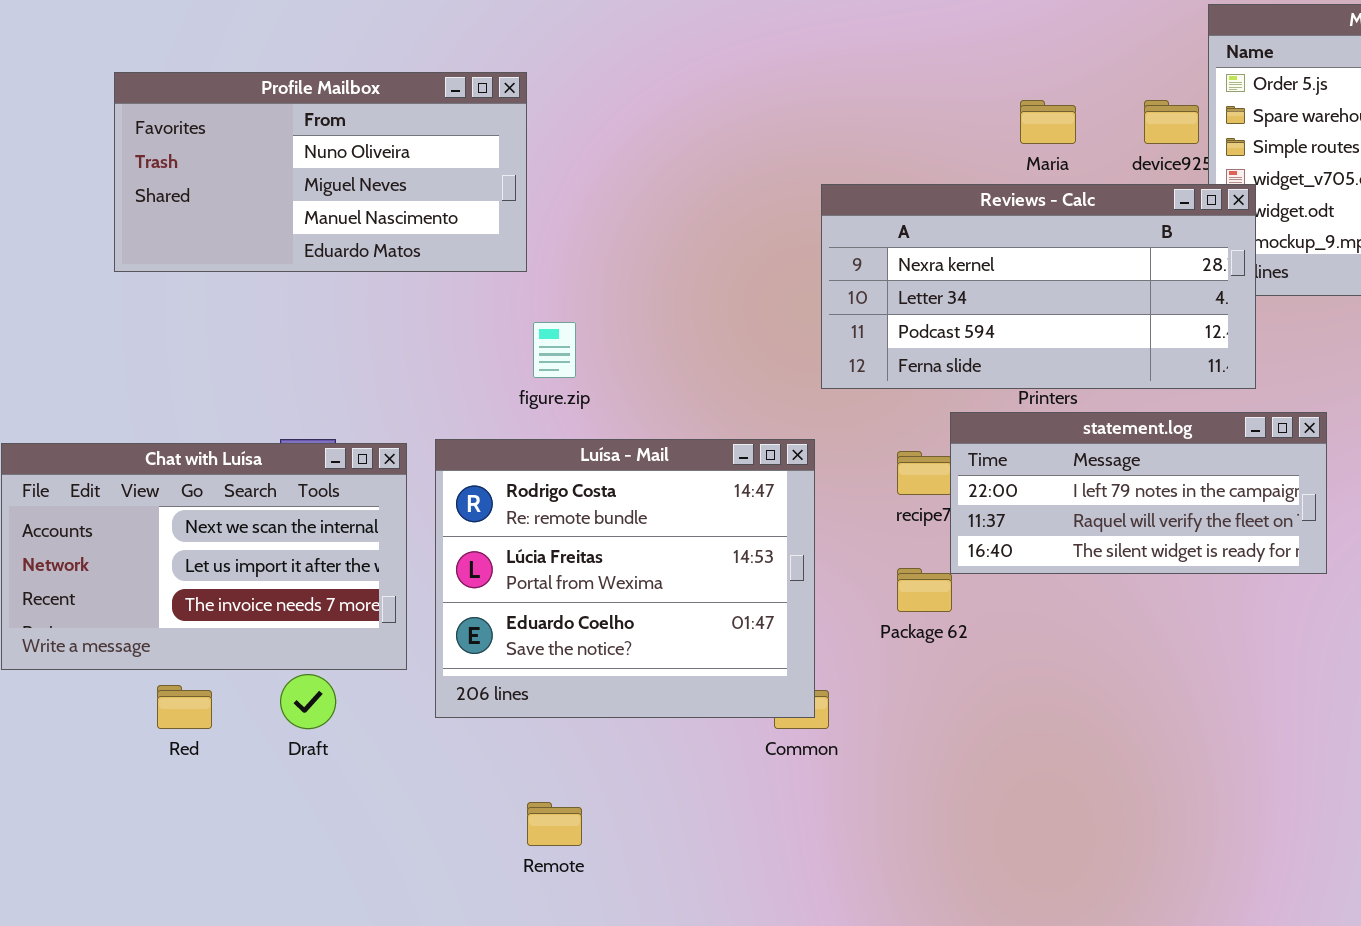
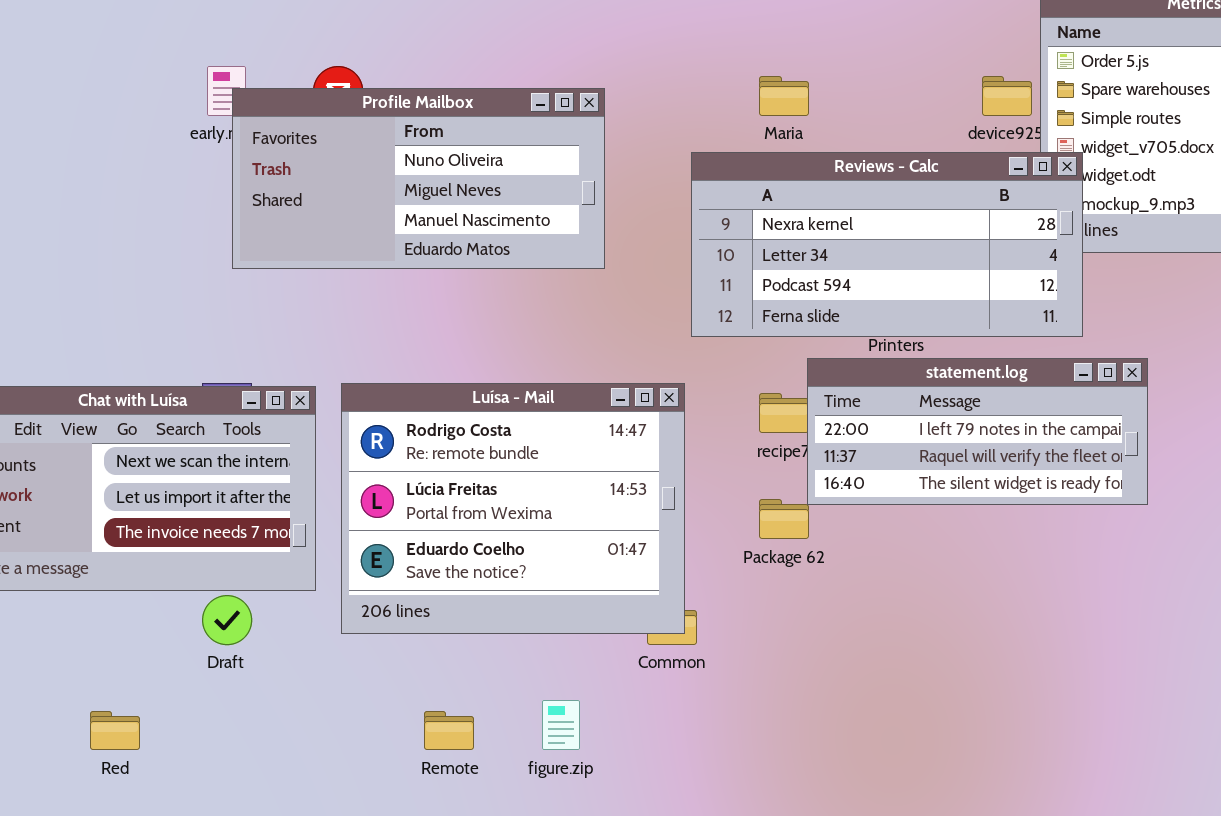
Profile Mailbox: [114,72,527,272] -> [232,88,605,269], moved
Maria: [1020,100,1076,144] -> [759,76,809,116], moved
figure.zip: [533,322,576,378] -> [542,700,580,750], moved
Red: [157,685,212,729] -> [90,711,140,750], moved

